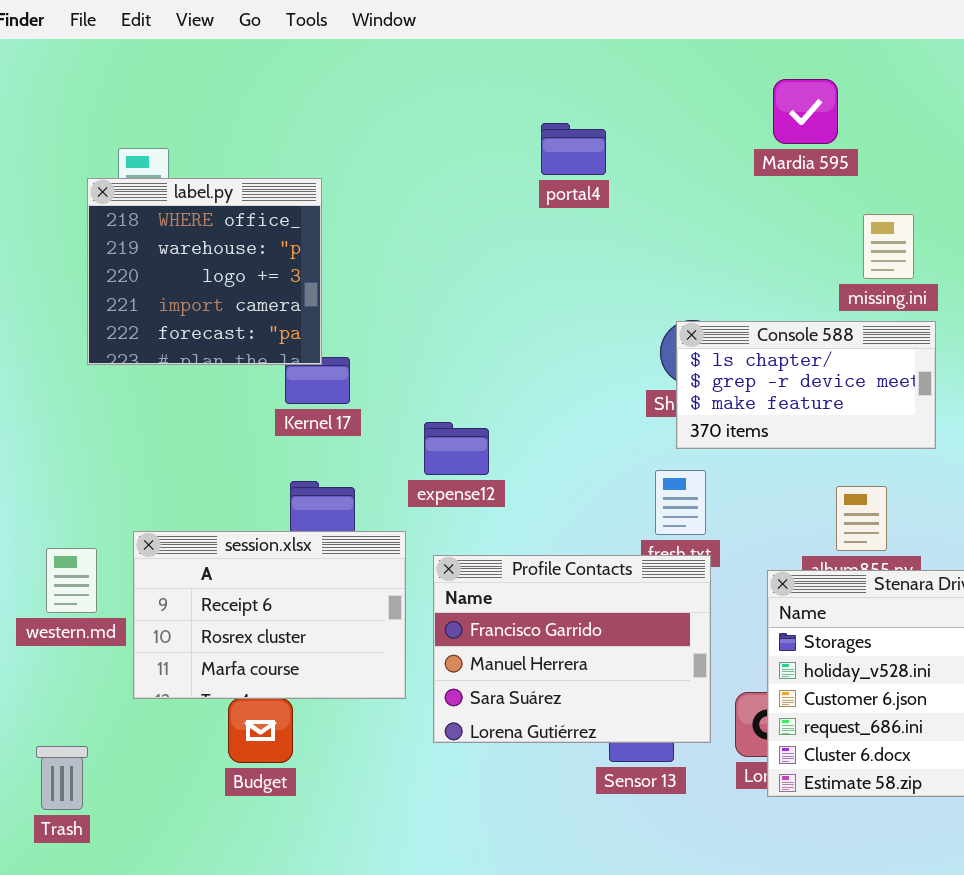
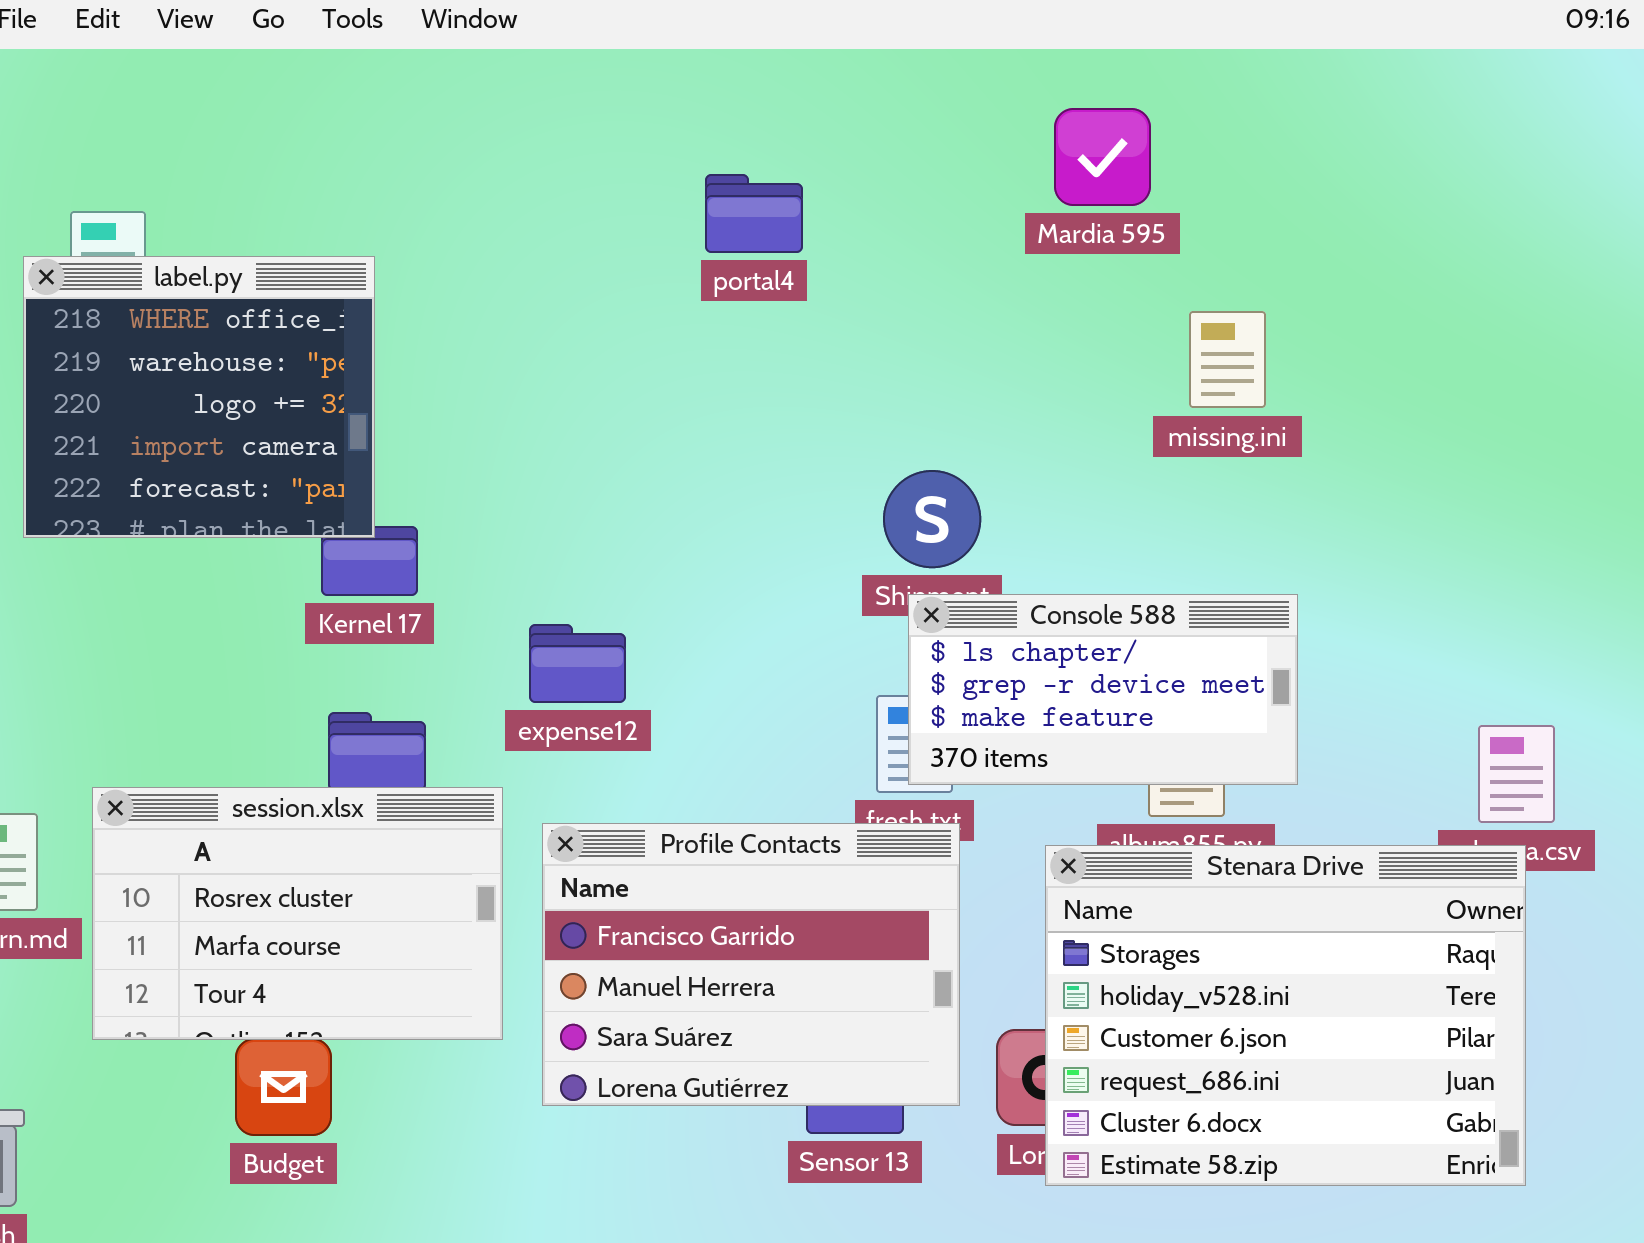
Console 588: [676,321,936,449] -> [908,594,1298,785], moved
session.xlsx: [133,531,406,699] -> [92,787,503,1040], scrolled down 1 row

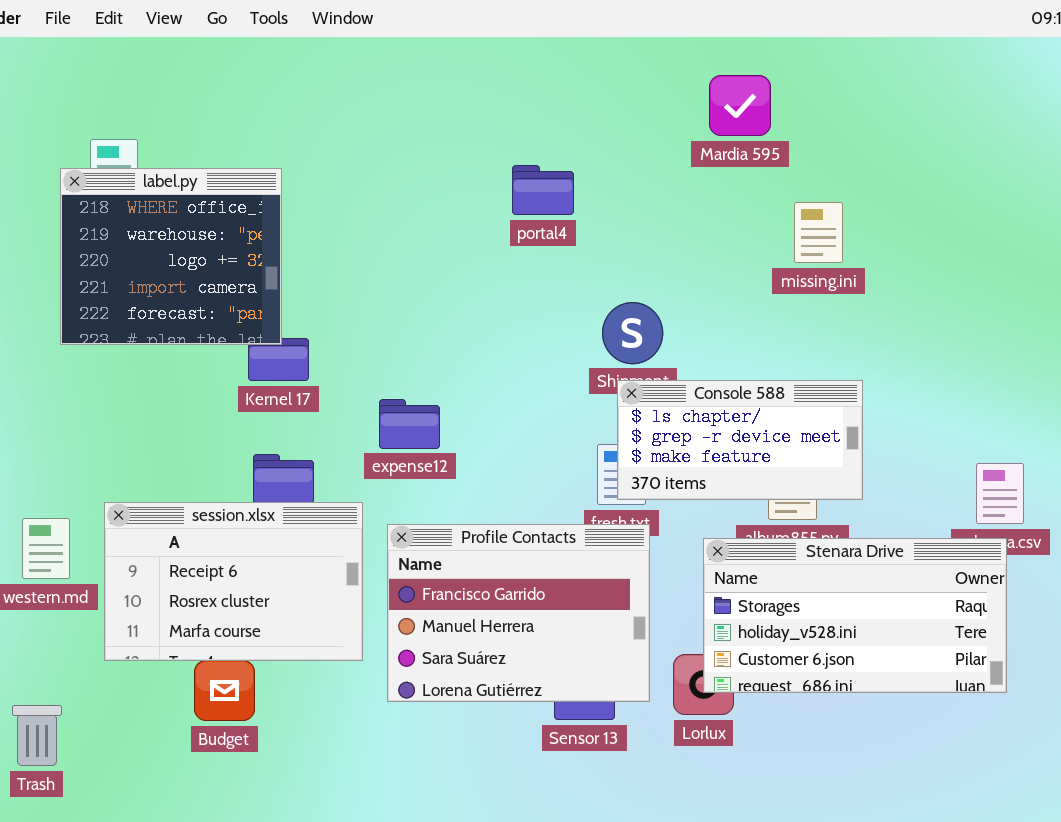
portal4: [705,174,803,253] -> [512,165,574,215], moved
session.xlsx: [92,787,503,1040] -> [104,502,363,661], scrolled up 1 row
Stenara Drive: [1045,845,1526,1186] -> [703,538,1007,693], resized

